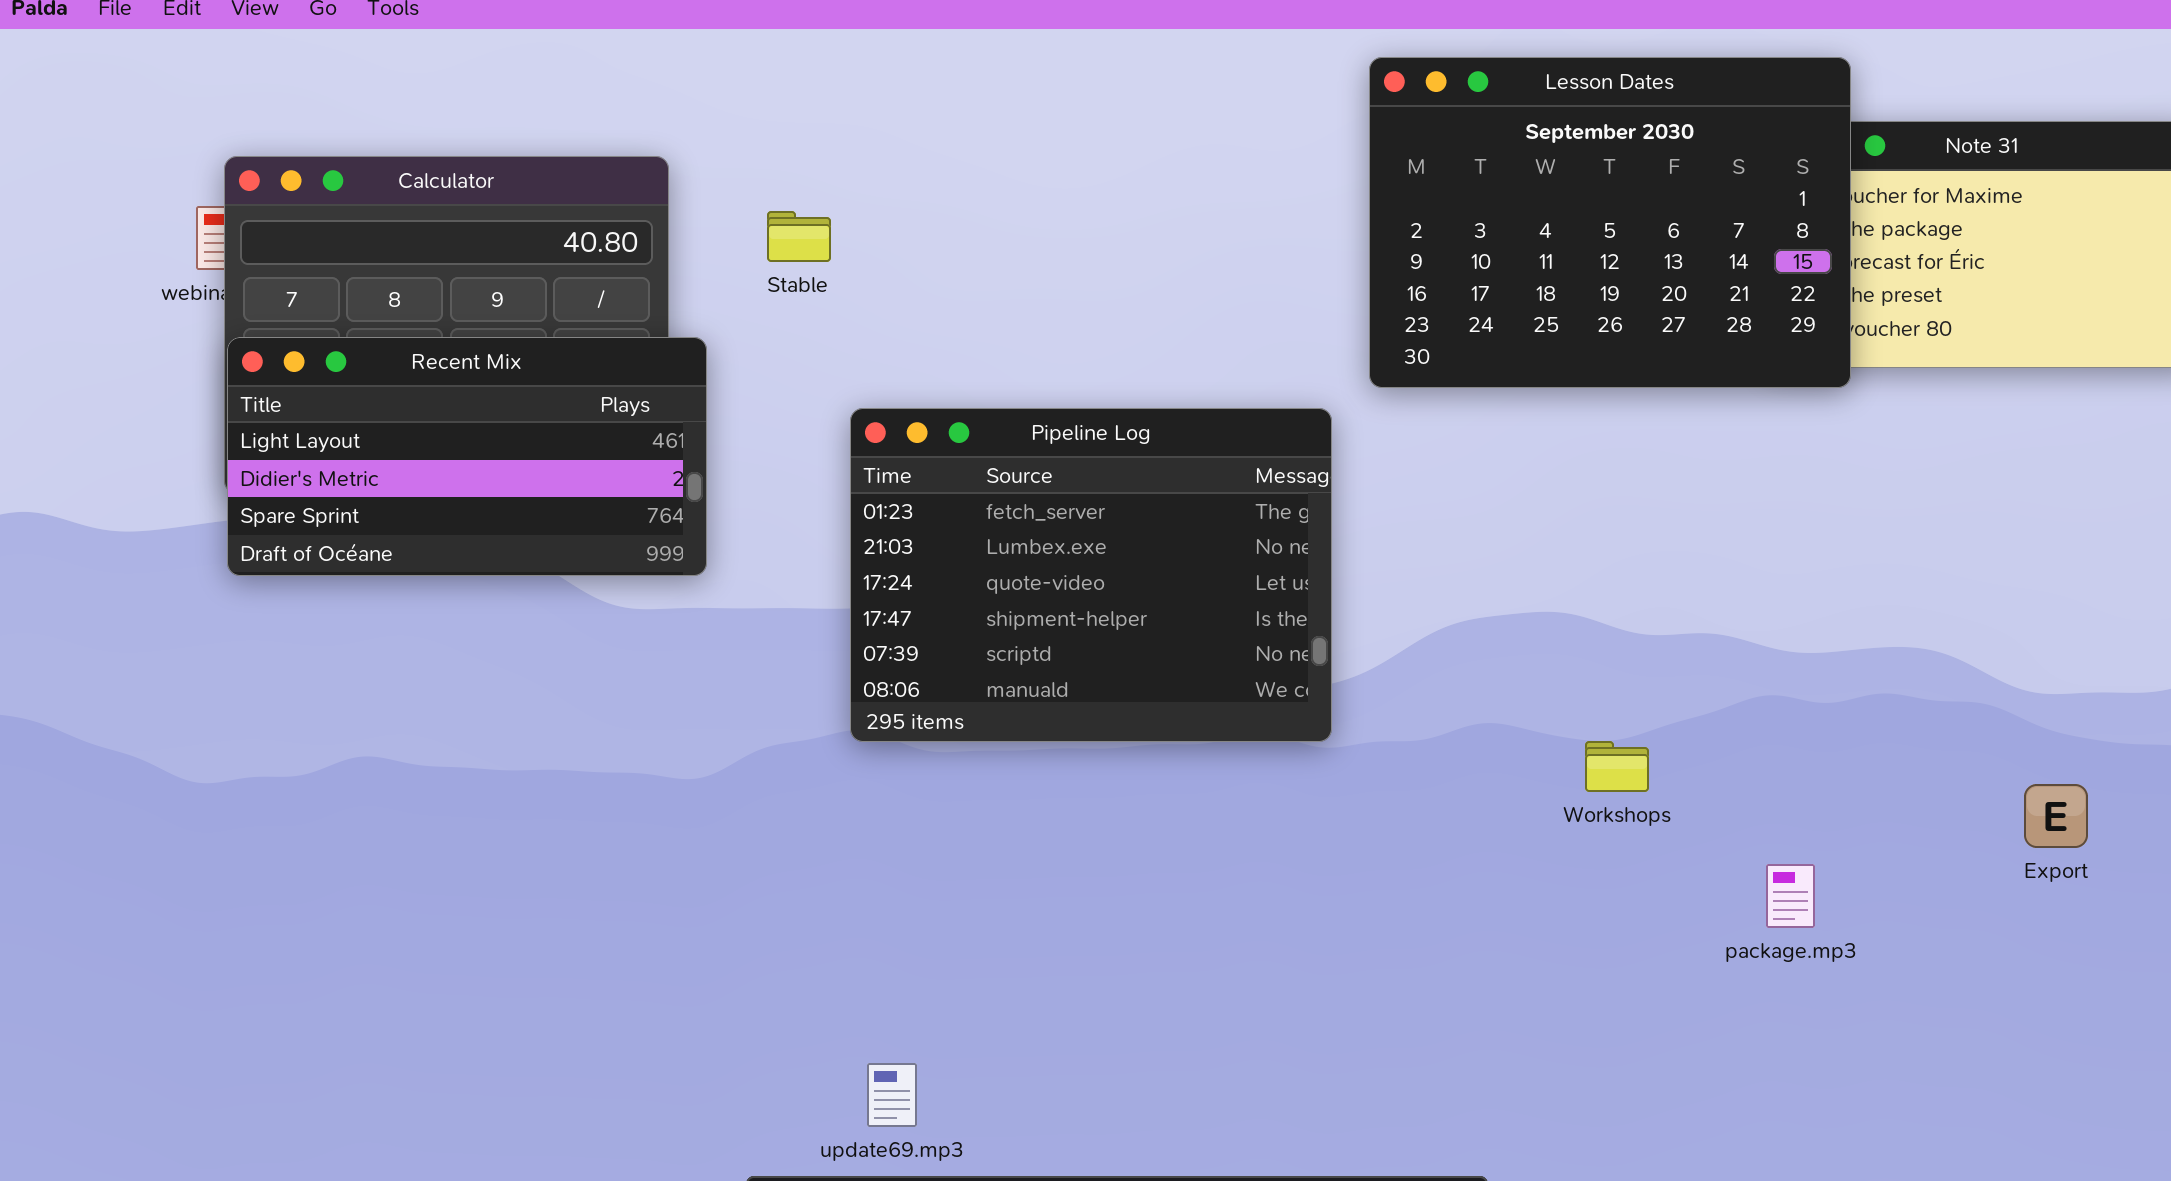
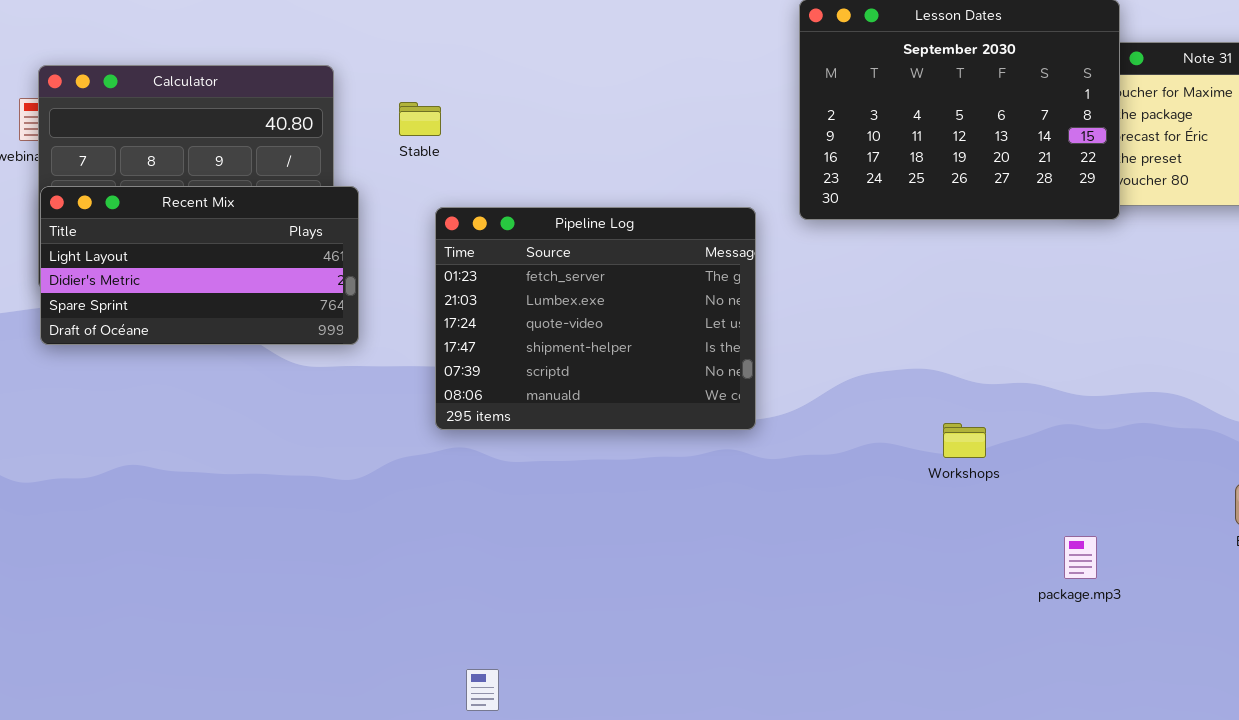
Pipeline Log: [850,408,1332,742] -> [435,207,756,430], moved
Workshops: [1585,741,1649,792] -> [943,423,986,458], moved

